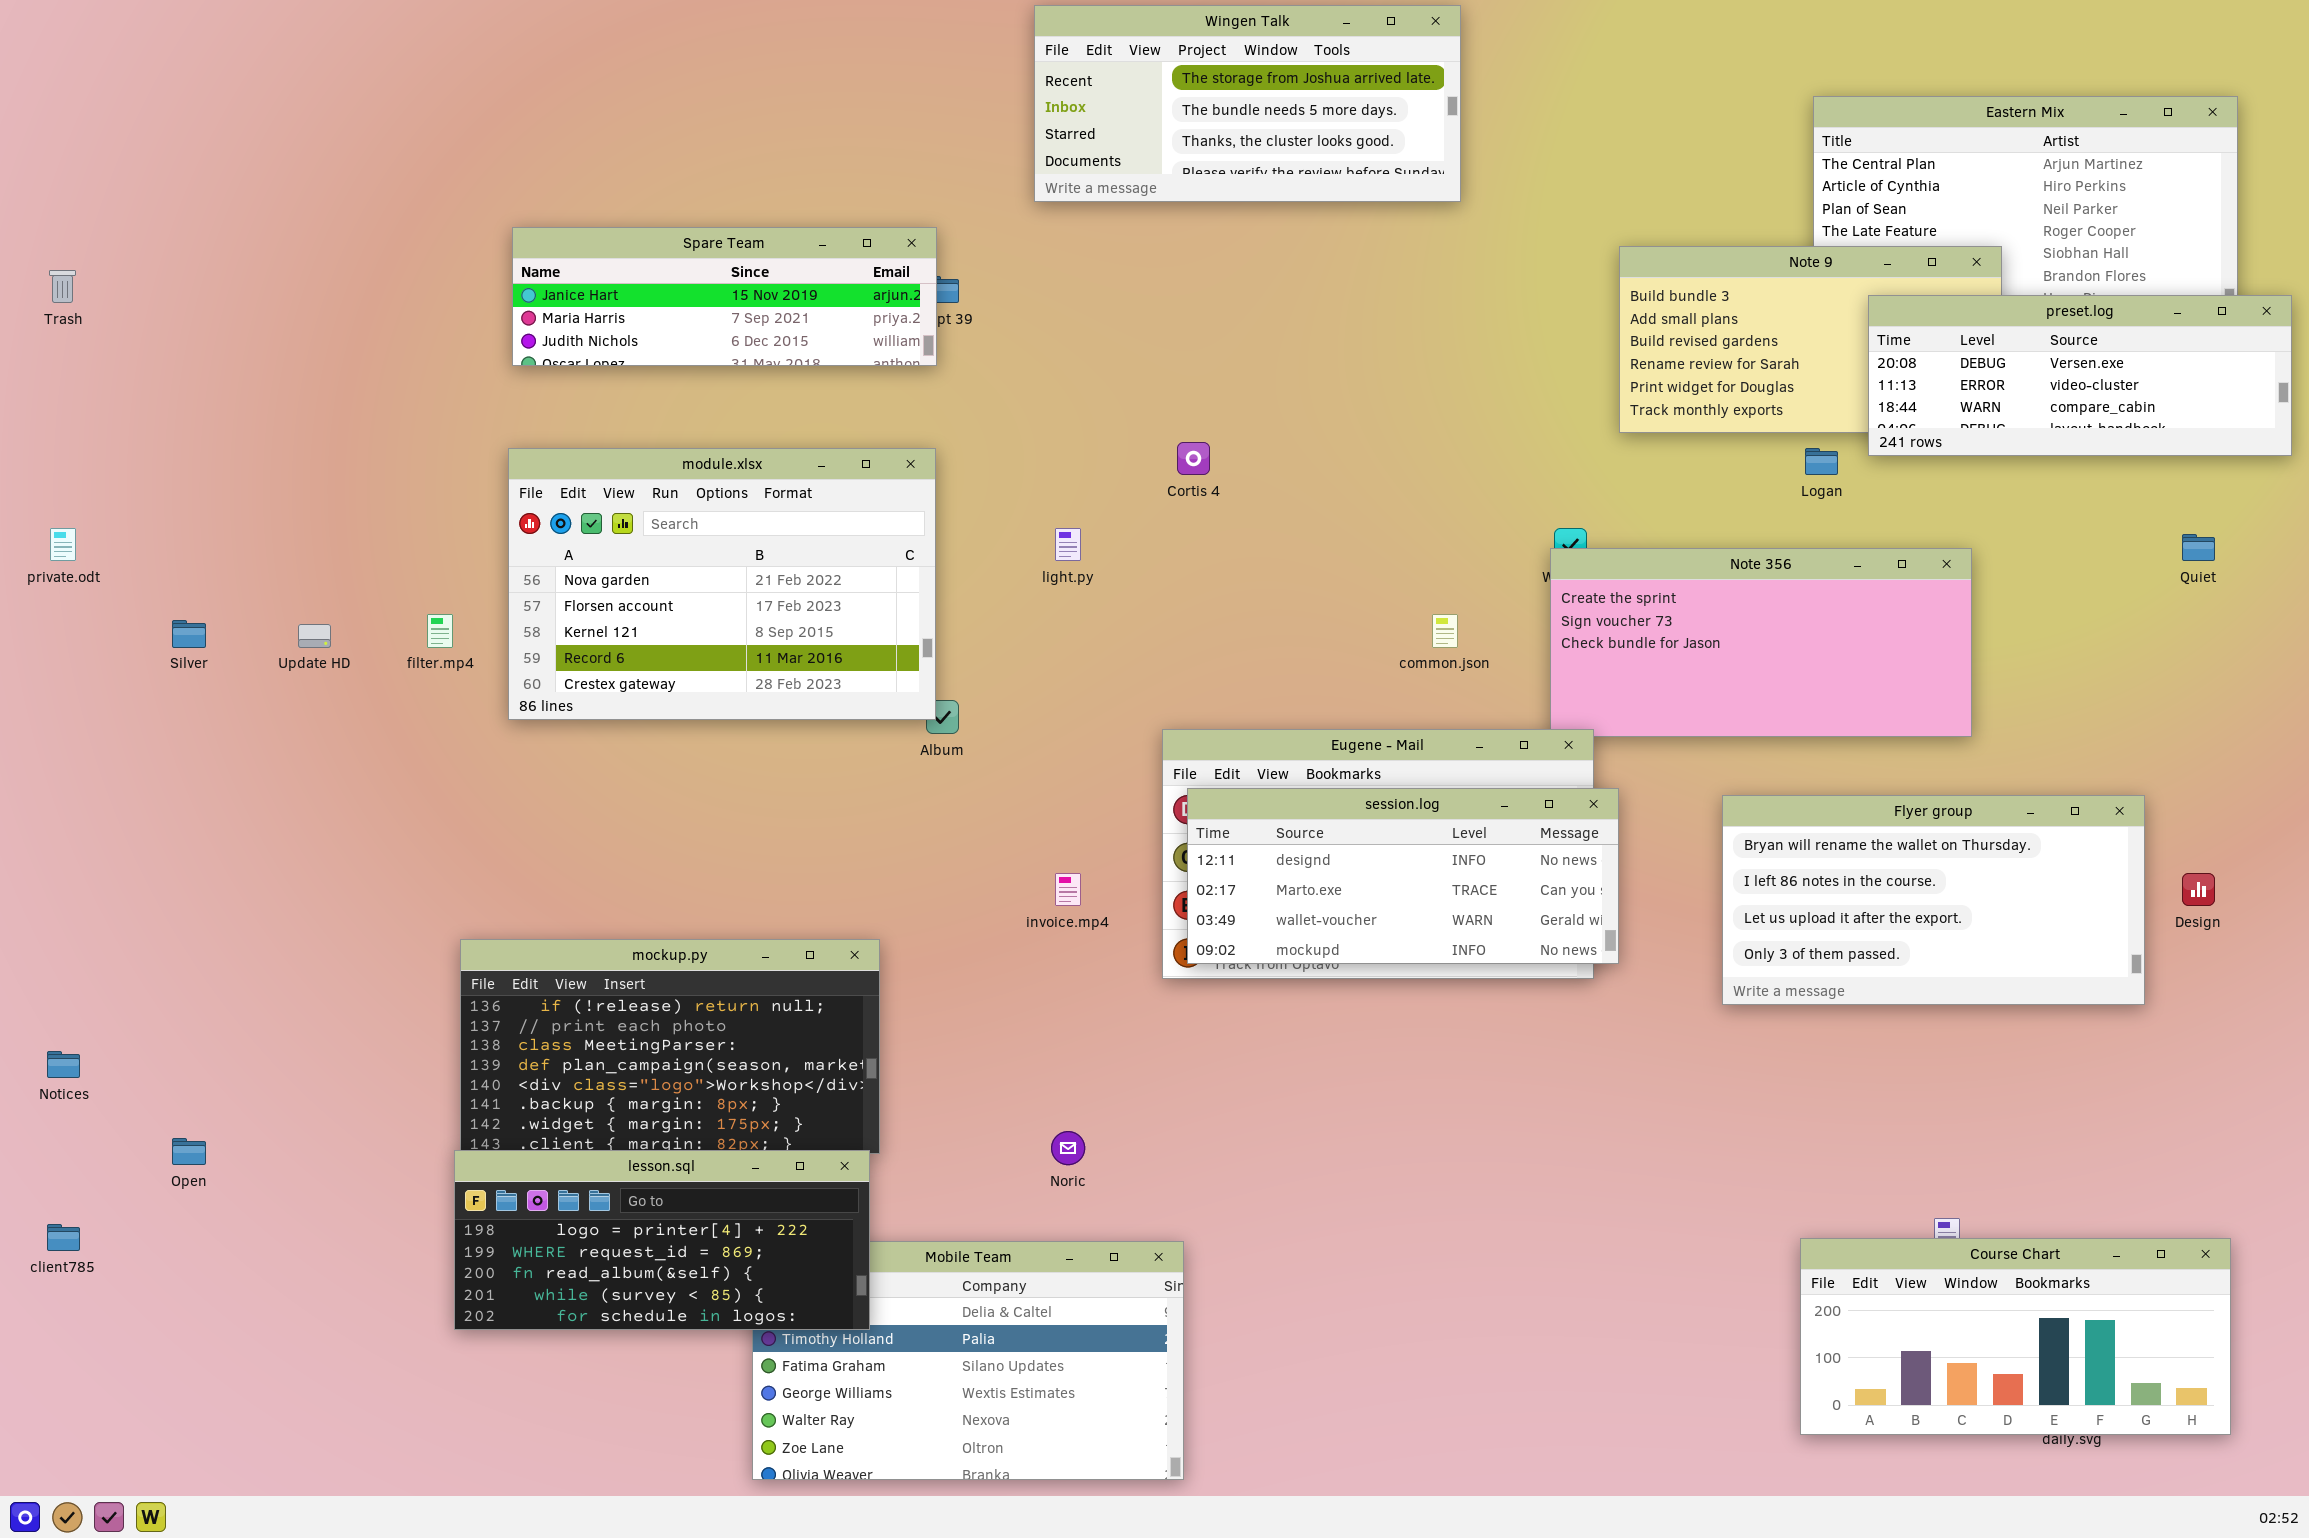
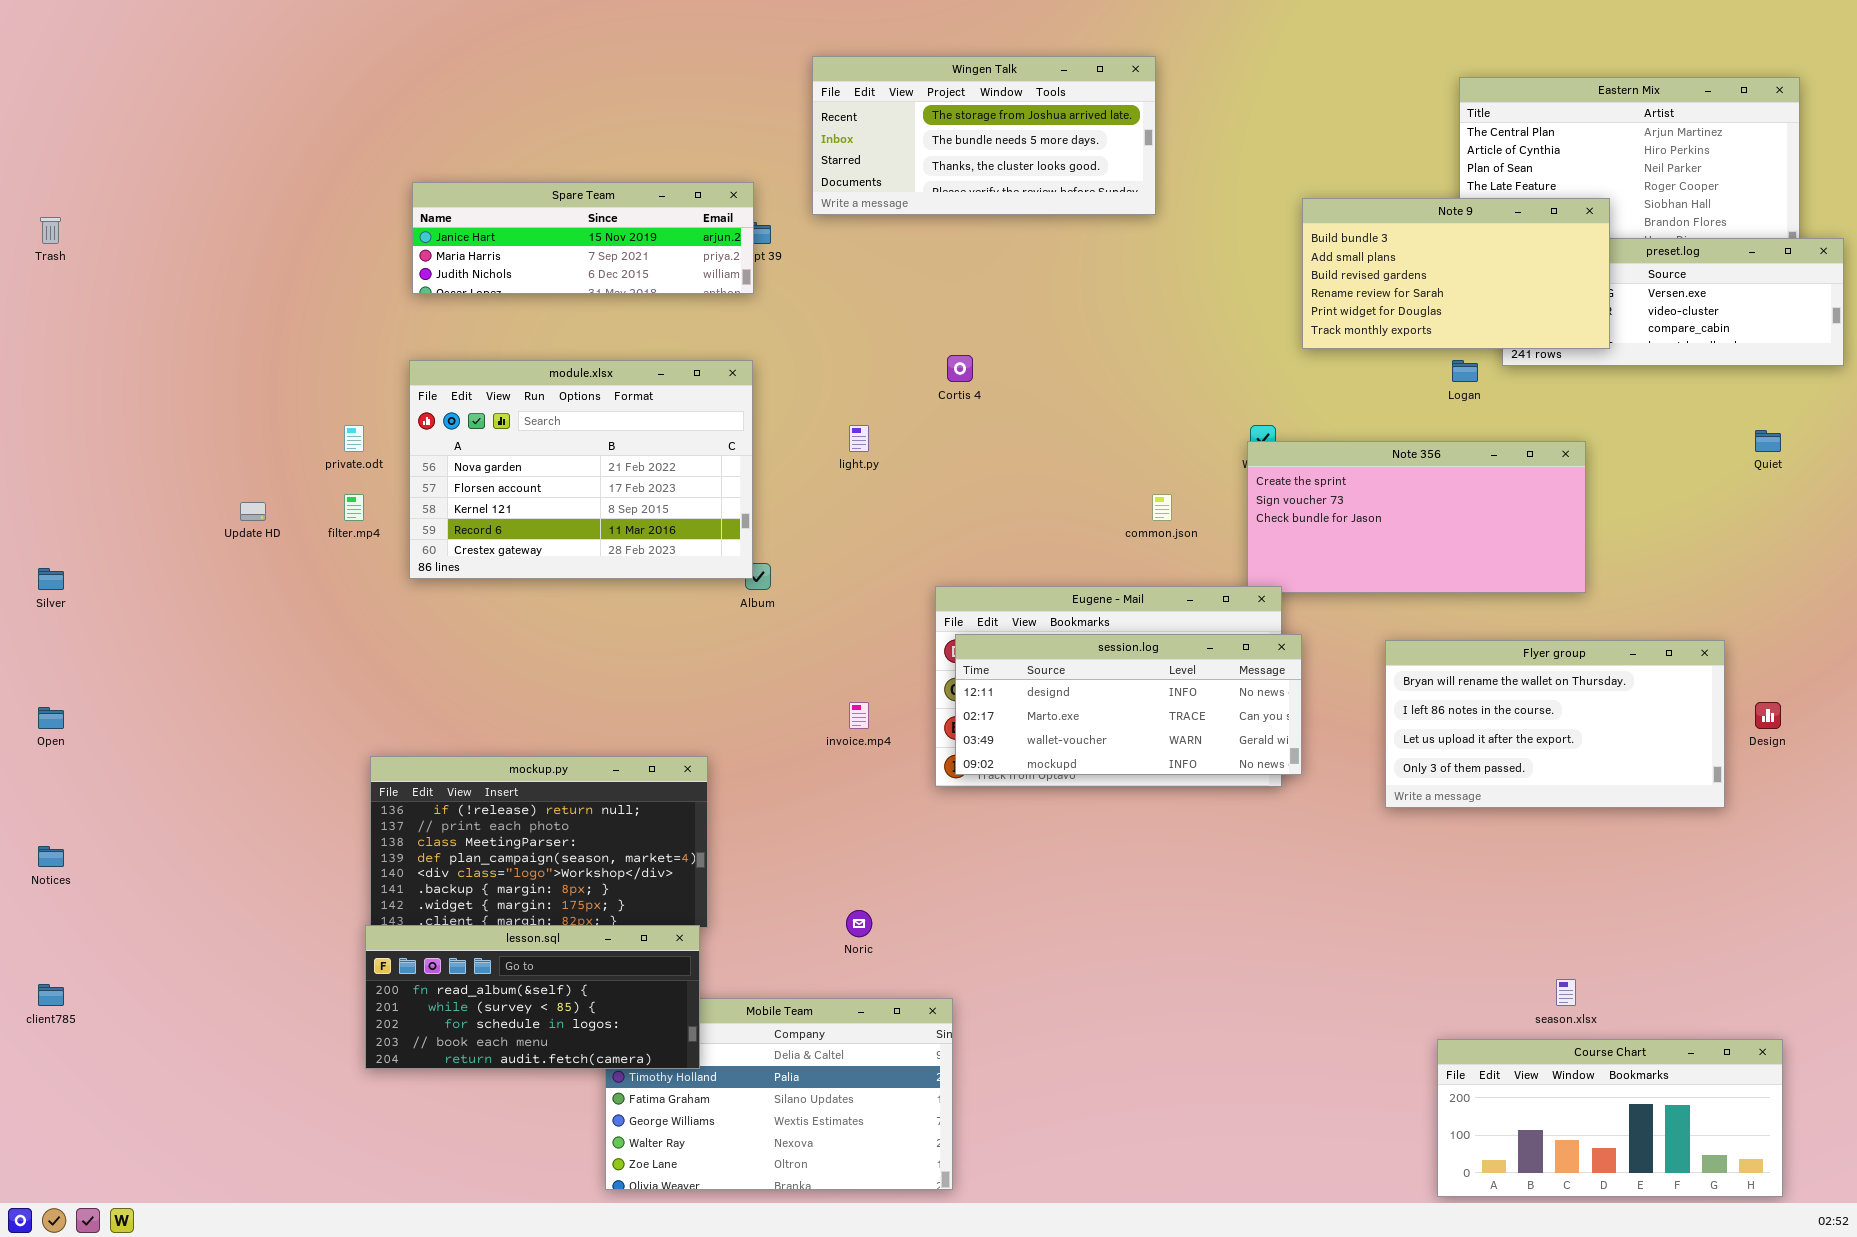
Wingen Talk: [1034,5,1461,202] -> [812,56,1156,215], moved
Note 9: [1619,246,2002,433] -> [1302,198,1610,349], raised
private.odt: [50,528,76,561] -> [344,425,364,452], moved
Silver: [172,620,206,648] -> [38,568,64,590], moved
Open: [172,1138,206,1165] -> [38,707,64,729], moved
lesson.sql: [454,1150,870,1330] -> [365,925,700,1069], scrolled down 2 rows
Course Chart: [1800,1238,2231,1435] -> [1437,1039,1783,1197], moved

